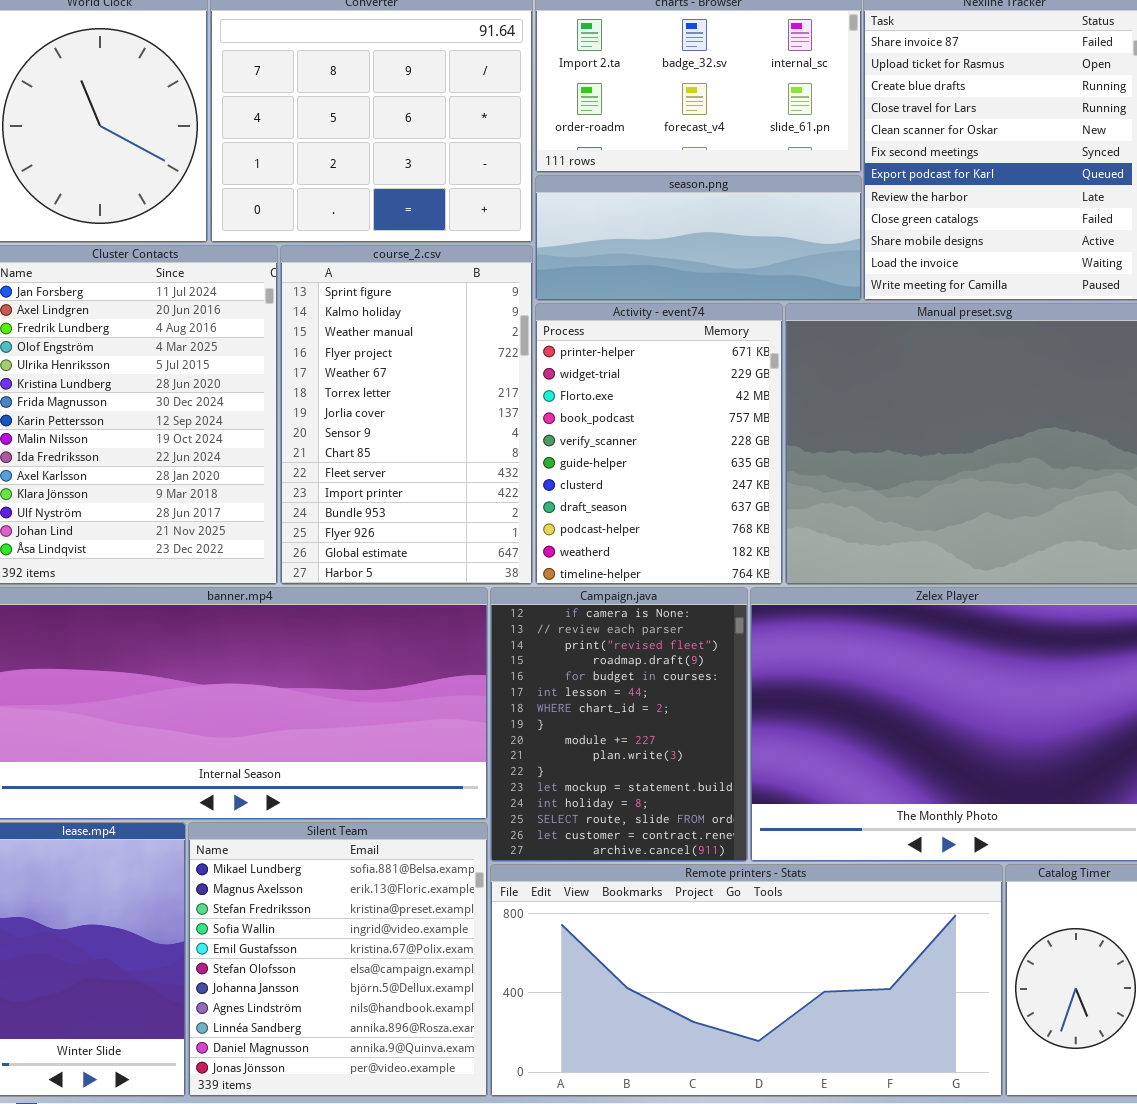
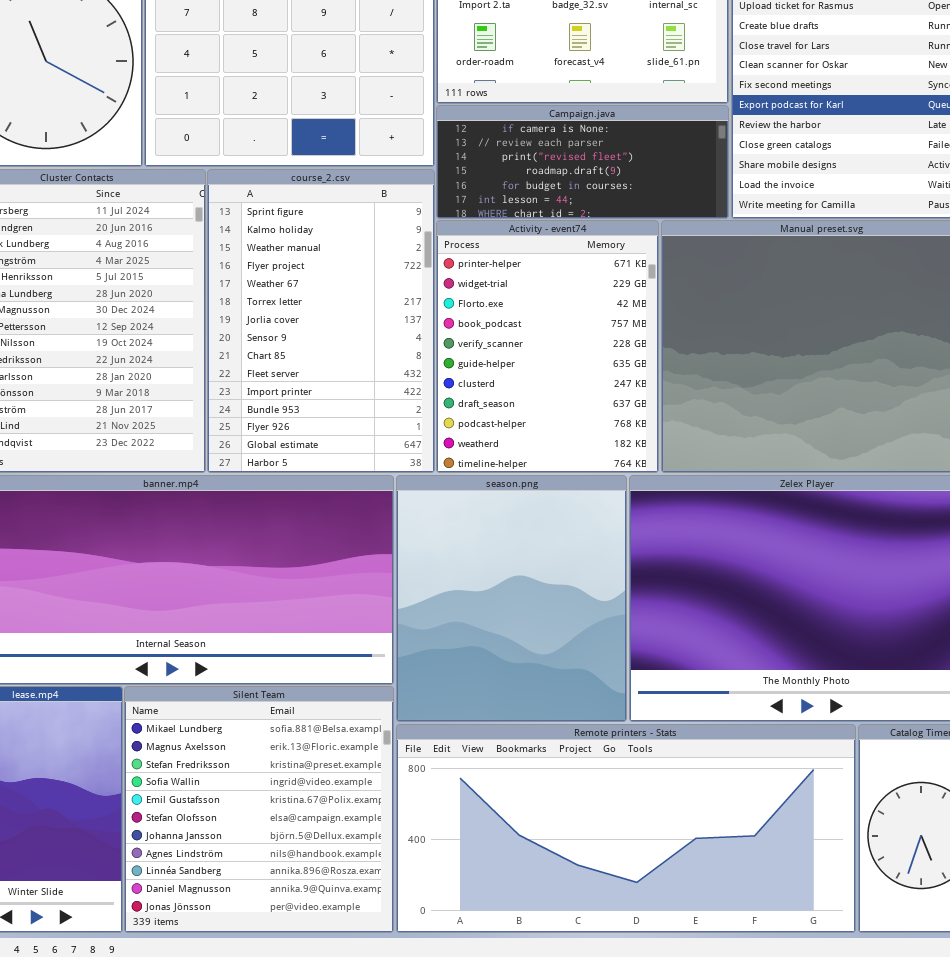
season.png: [535,175,862,301] -> [396,475,627,722], moved, resized
Campaign.java: [490,587,748,862] -> [436,105,729,219], moved, resized

